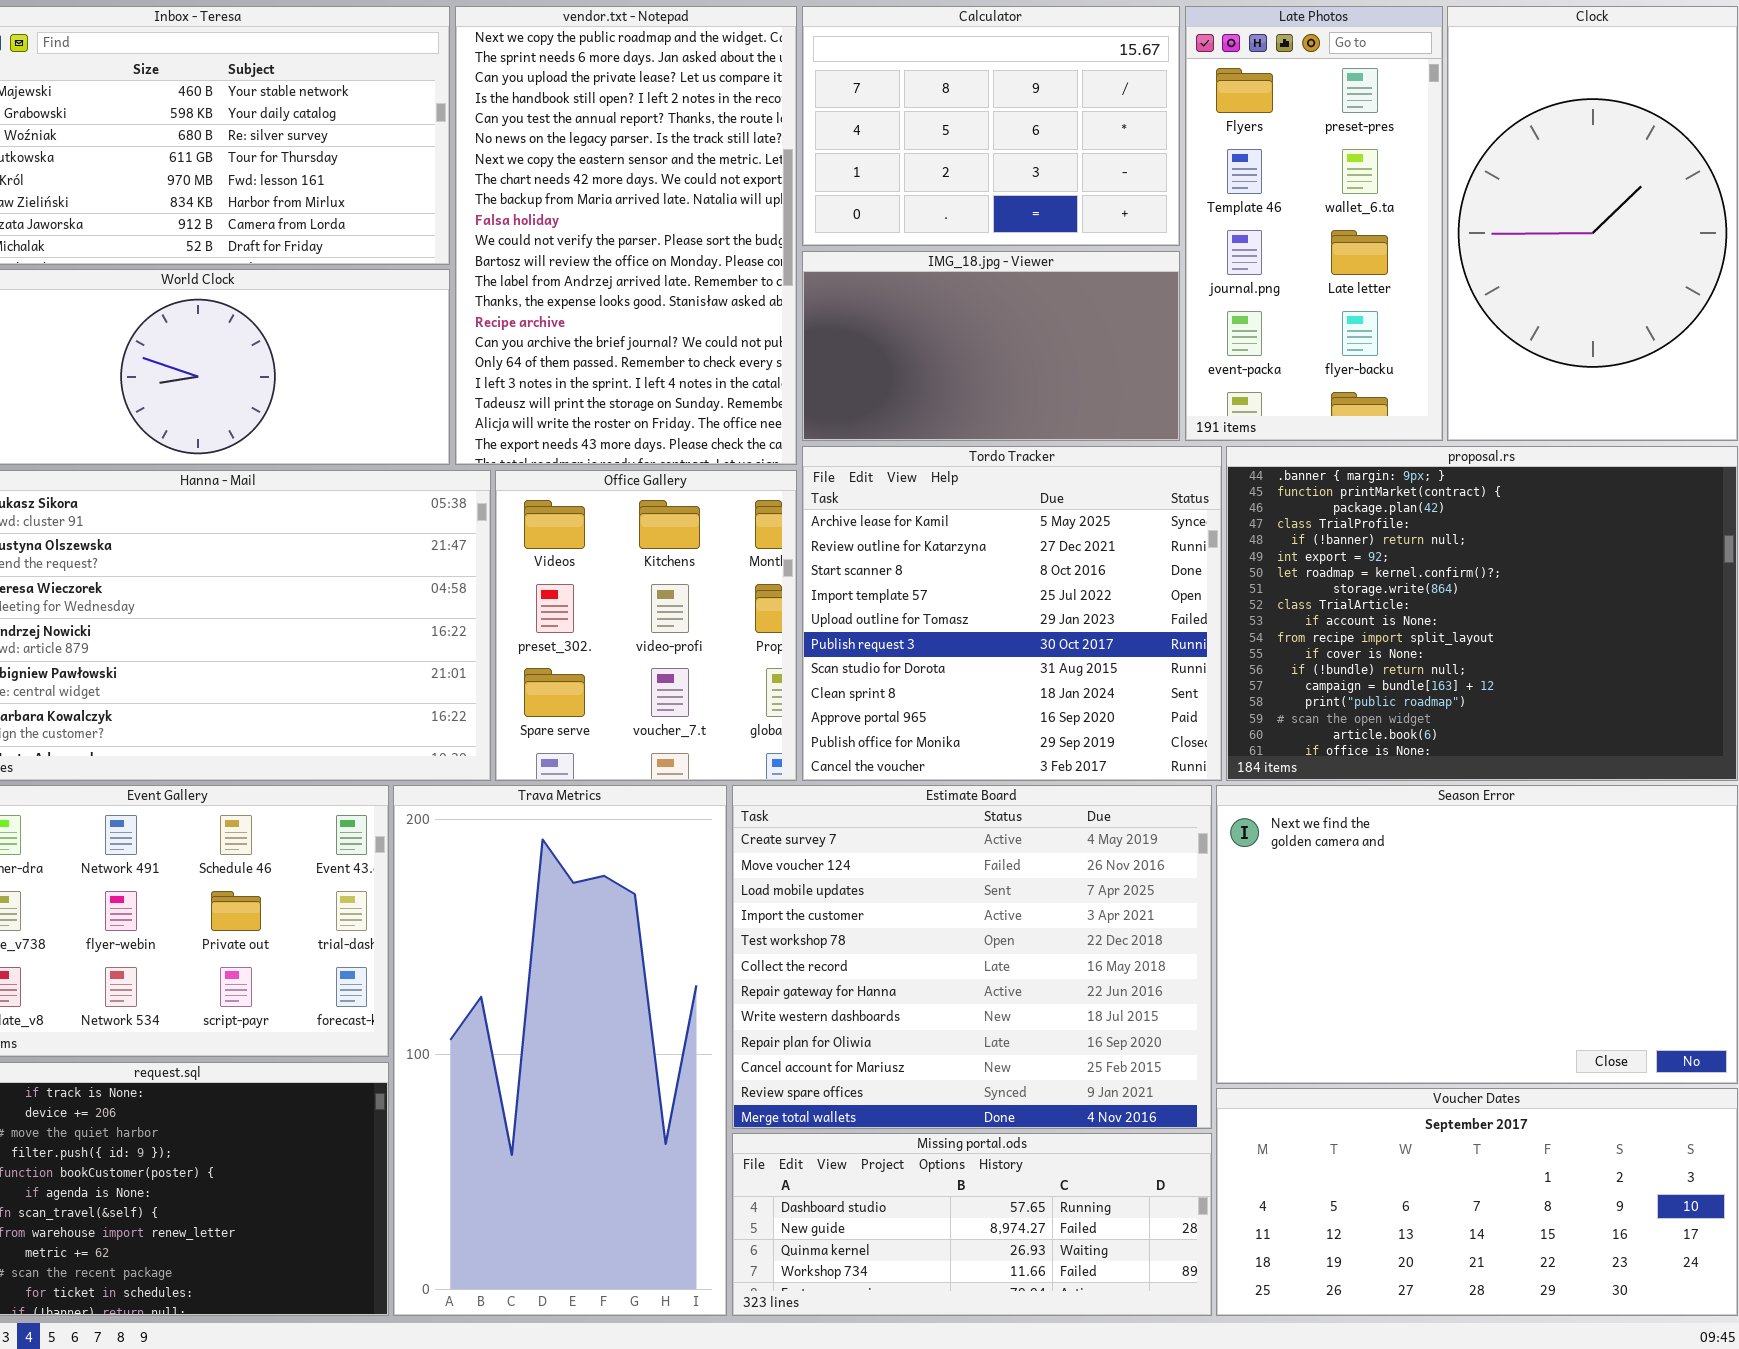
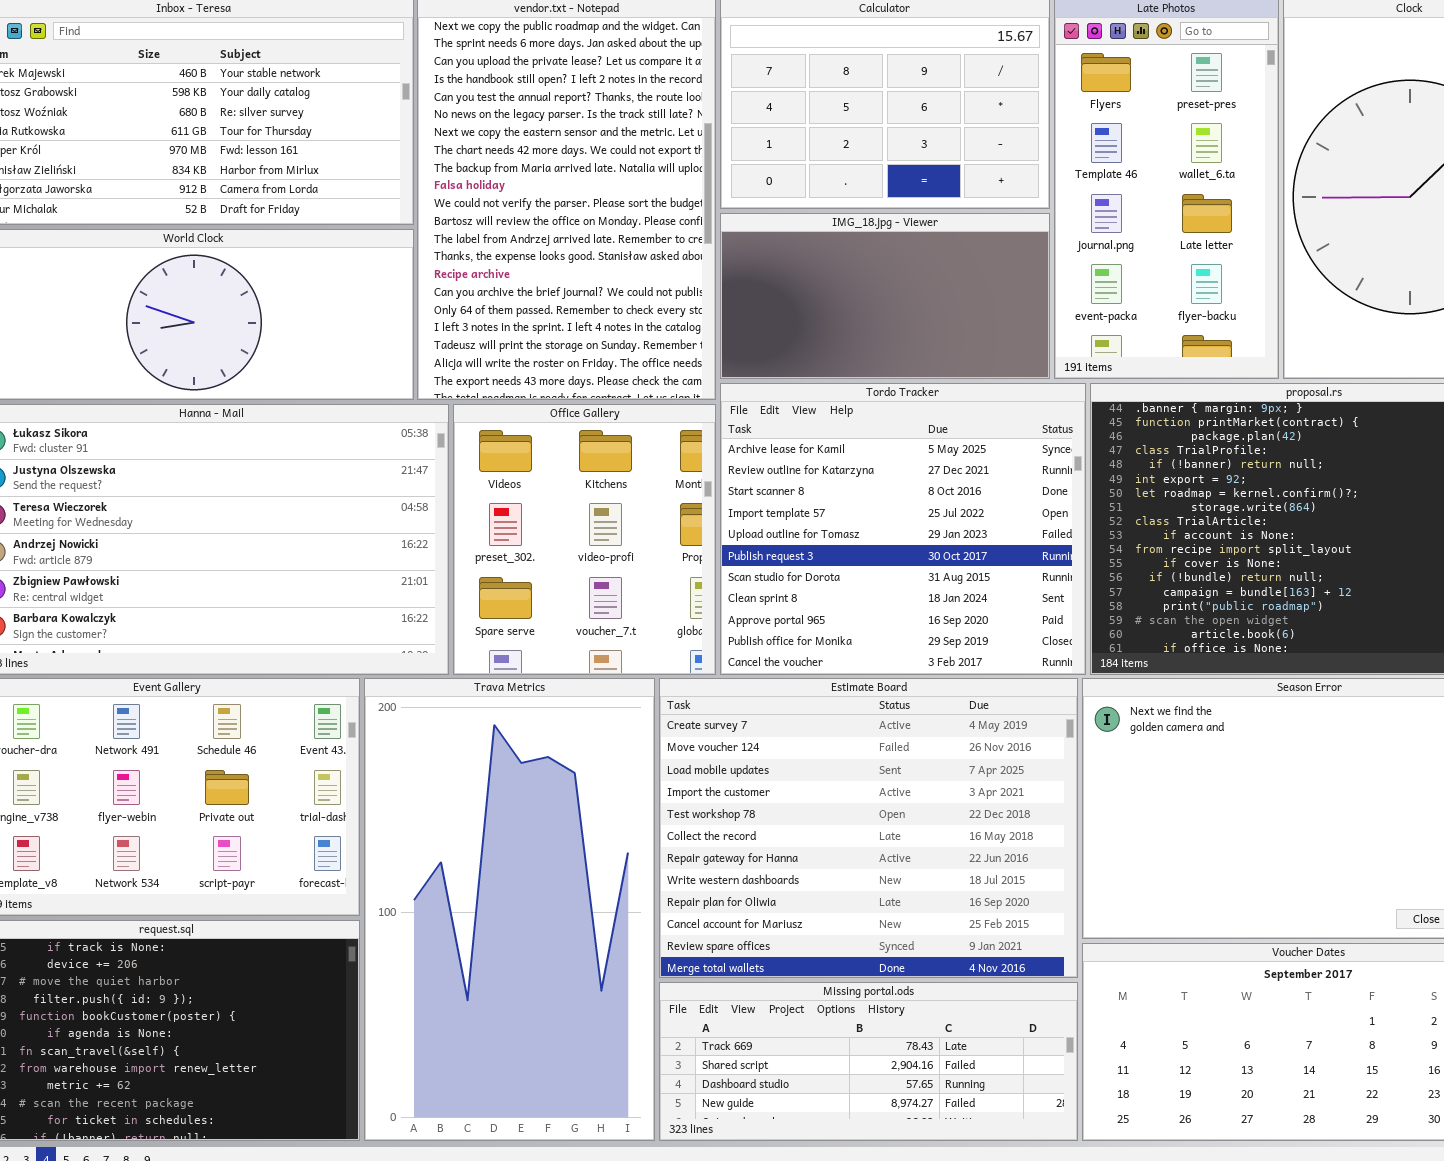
Missing portal.ods: [732,1133,1212,1316] -> [659,982,1078,1141], scrolled up 2 rows

